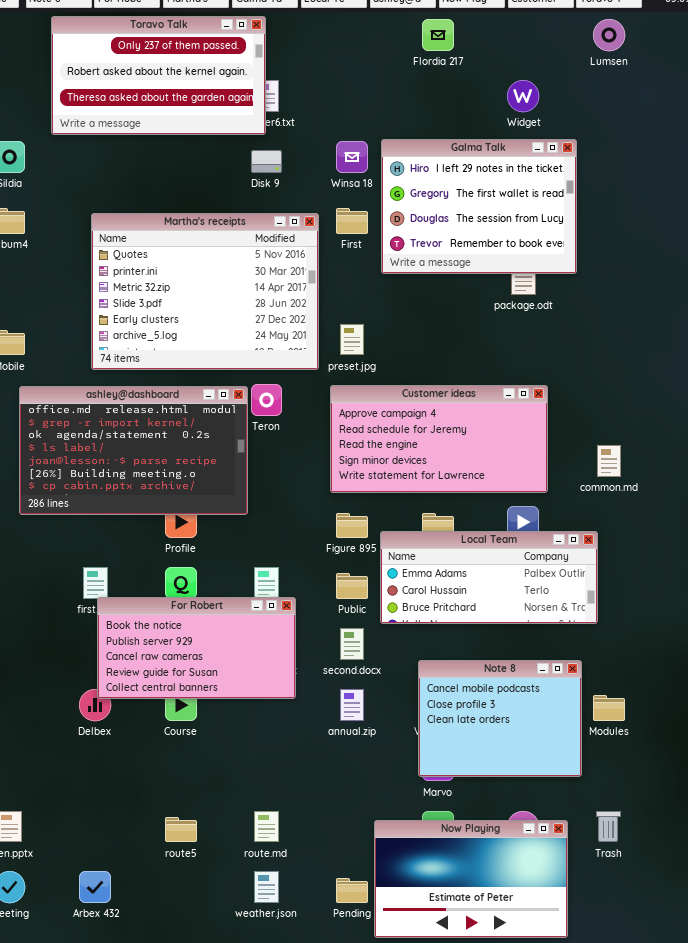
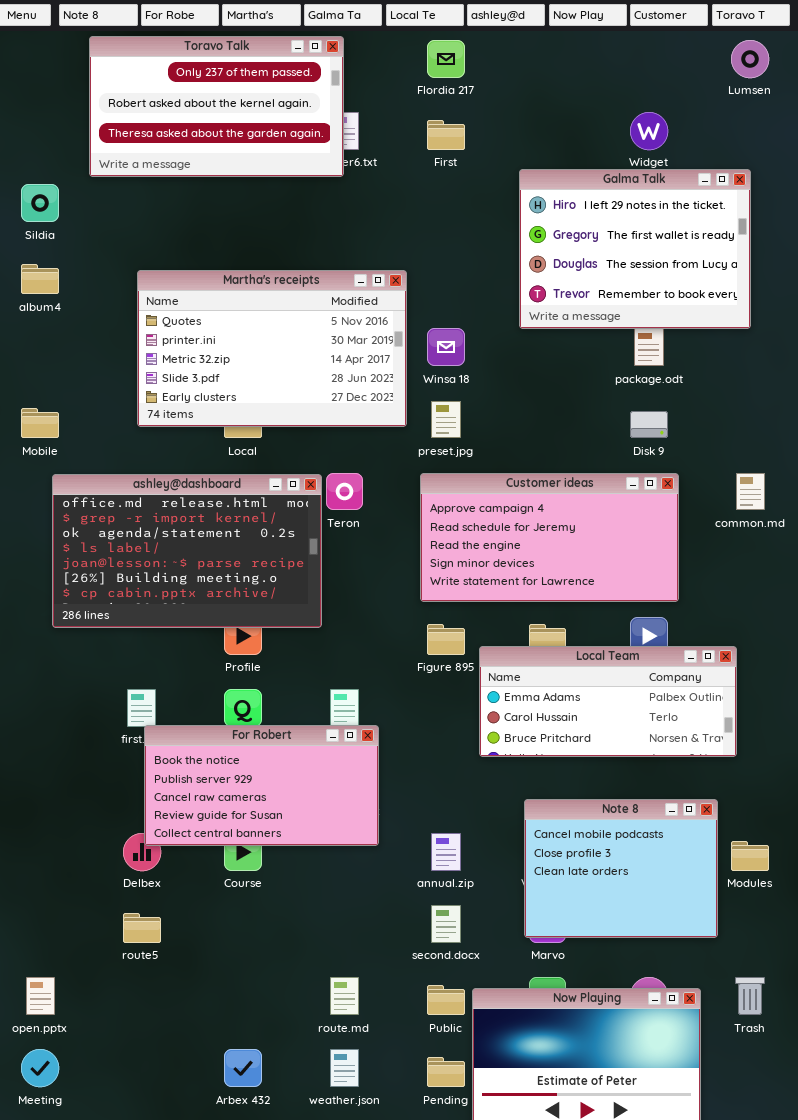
Flordia 217: [422,19,454,51] -> [427,40,465,78], moved
Galma Talk: [381,139,577,274] -> [519,169,751,329], moved
Winsa 18: [336,141,368,173] -> [427,328,465,366], moved
Disk 9: [251,150,282,173] -> [630,411,668,438], moved
First: [336,208,368,234] -> [427,120,465,150], moved
Martha's receipts: [91,213,319,370] -> [137,270,407,427], resized
common.md: [597,445,621,477] -> [736,473,765,510], moved
Public: [336,573,368,599] -> [427,985,465,1015], moved
second.docx: [340,628,364,660] -> [431,905,461,943], moved
route5: [165,817,197,842] -> [123,913,161,943], moved
Arbex 432: [79,871,111,903] -> [224,1049,262,1087], moved

